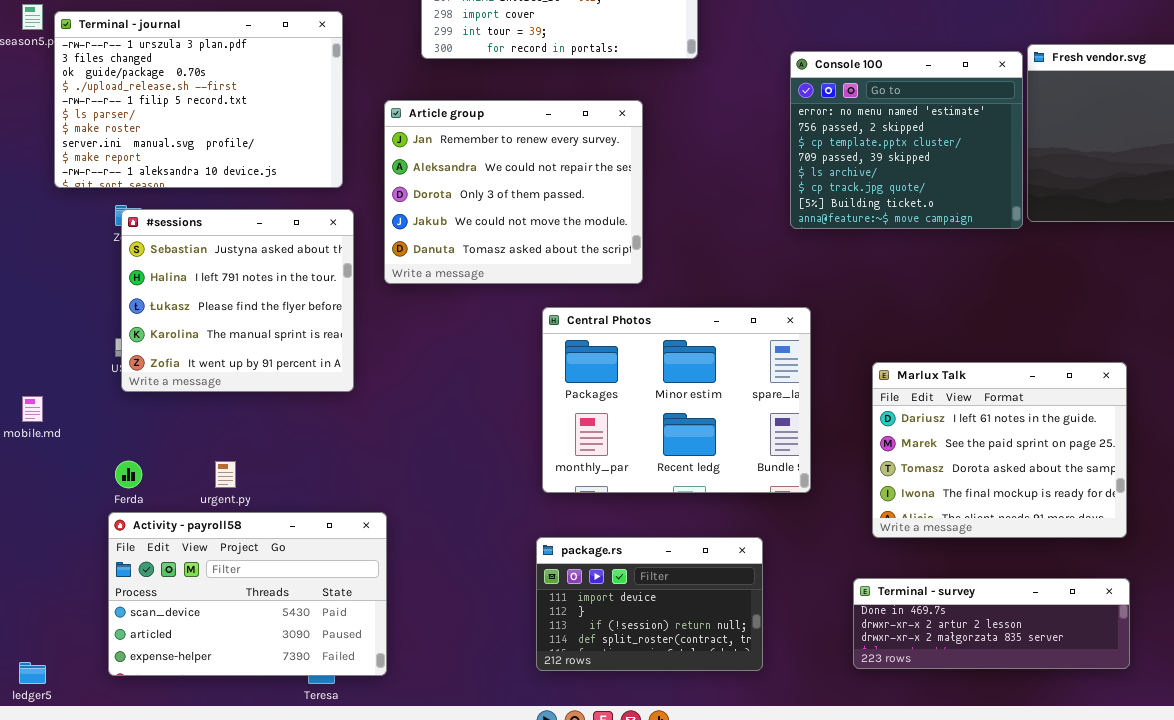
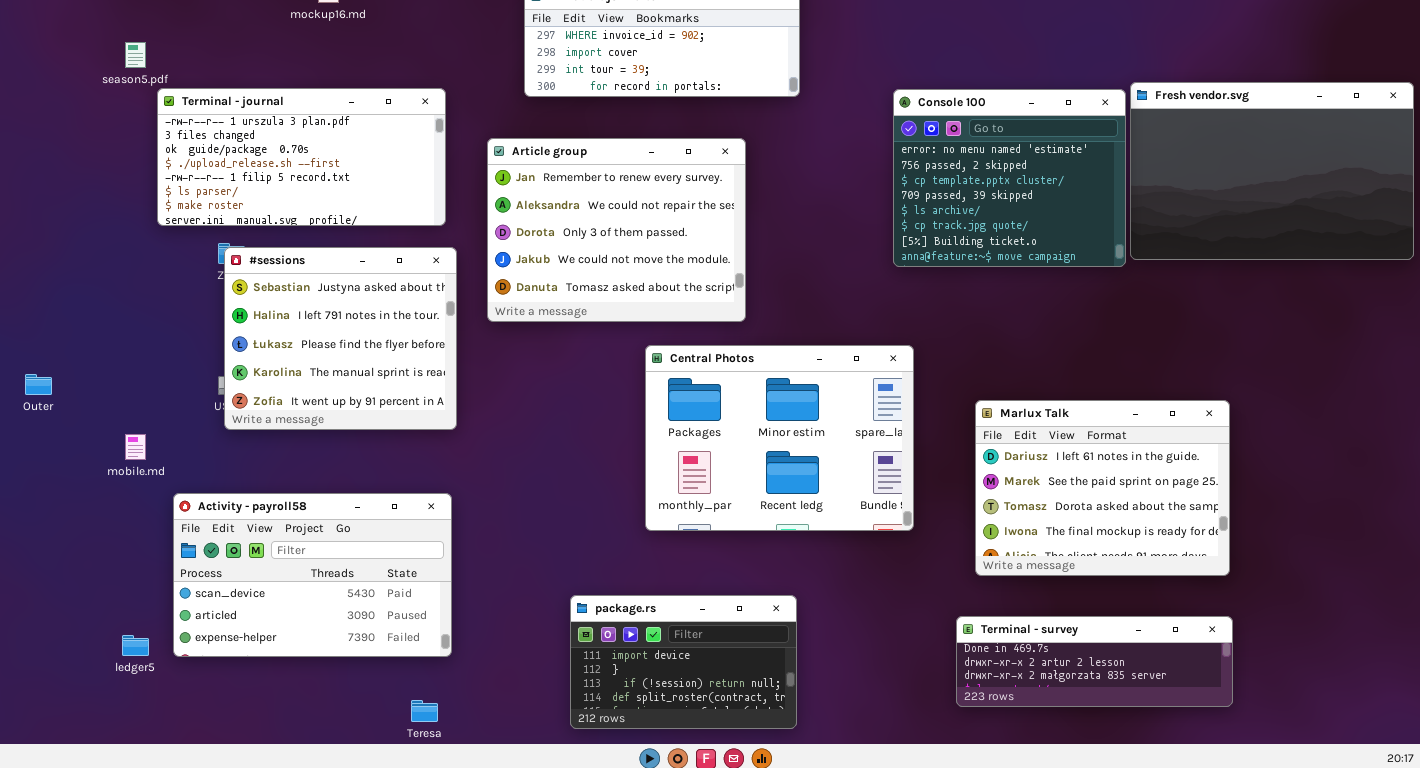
Terminal - journal: [54,11,343,188] -> [157,88,446,226], resized
Activity - payroll58: [108,512,387,676] -> [173,493,452,657], moved
package.rs: [536,537,763,671] -> [570,595,797,729], moved
ledger5: [19,662,46,684] -> [122,635,149,656], moved

